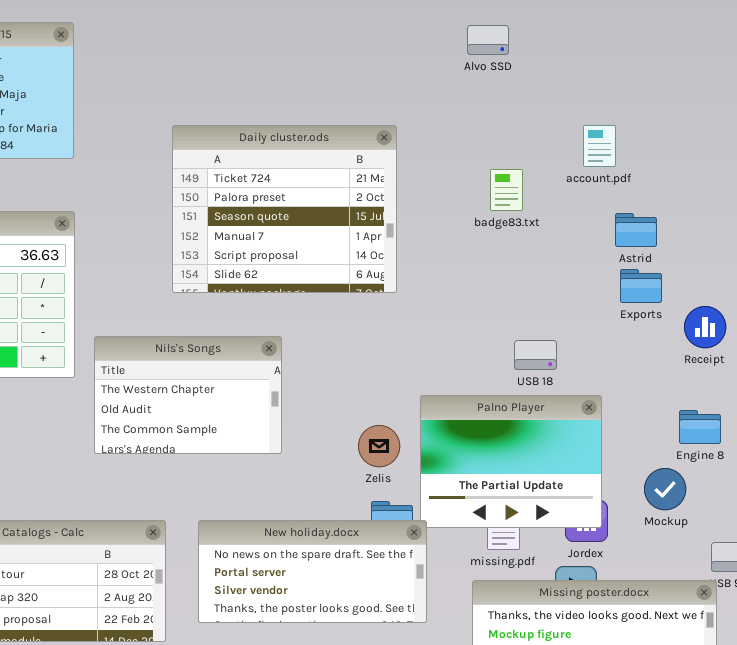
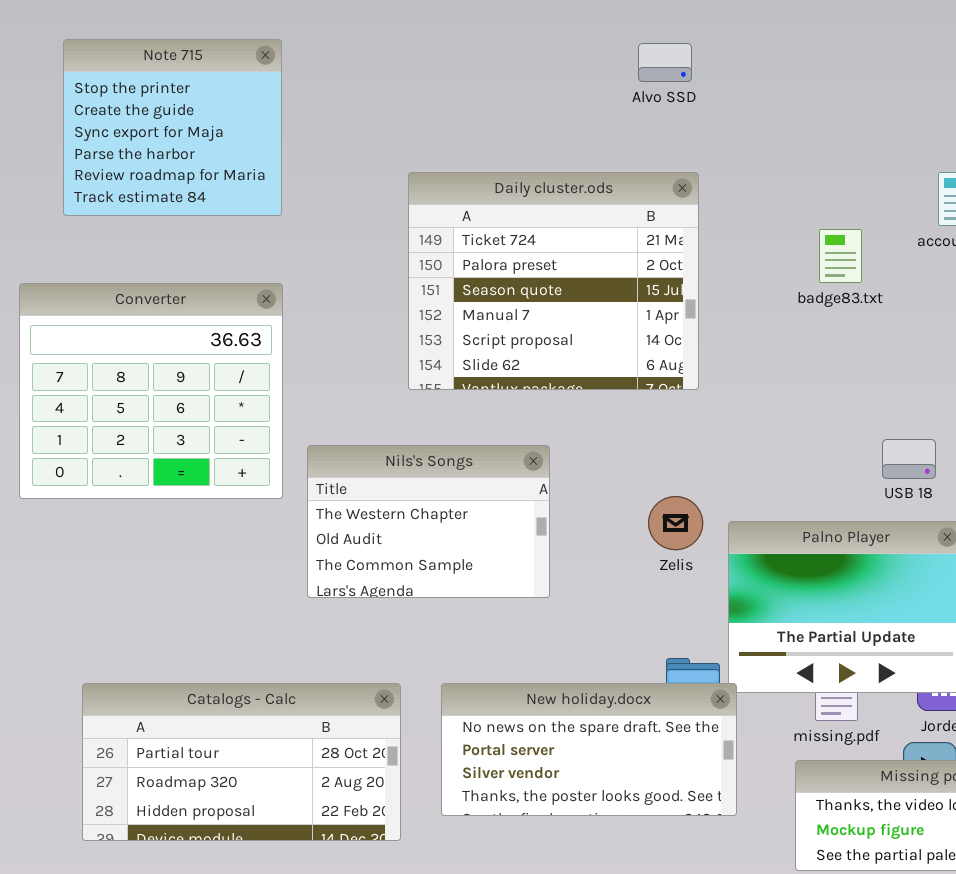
Alvo SSD: [467,25,509,55] -> [638,43,692,82], moved
USB 18: [514,340,557,370] -> [882,439,936,479], moved
Zelis: [358,425,400,467] -> [648,496,703,550], moved

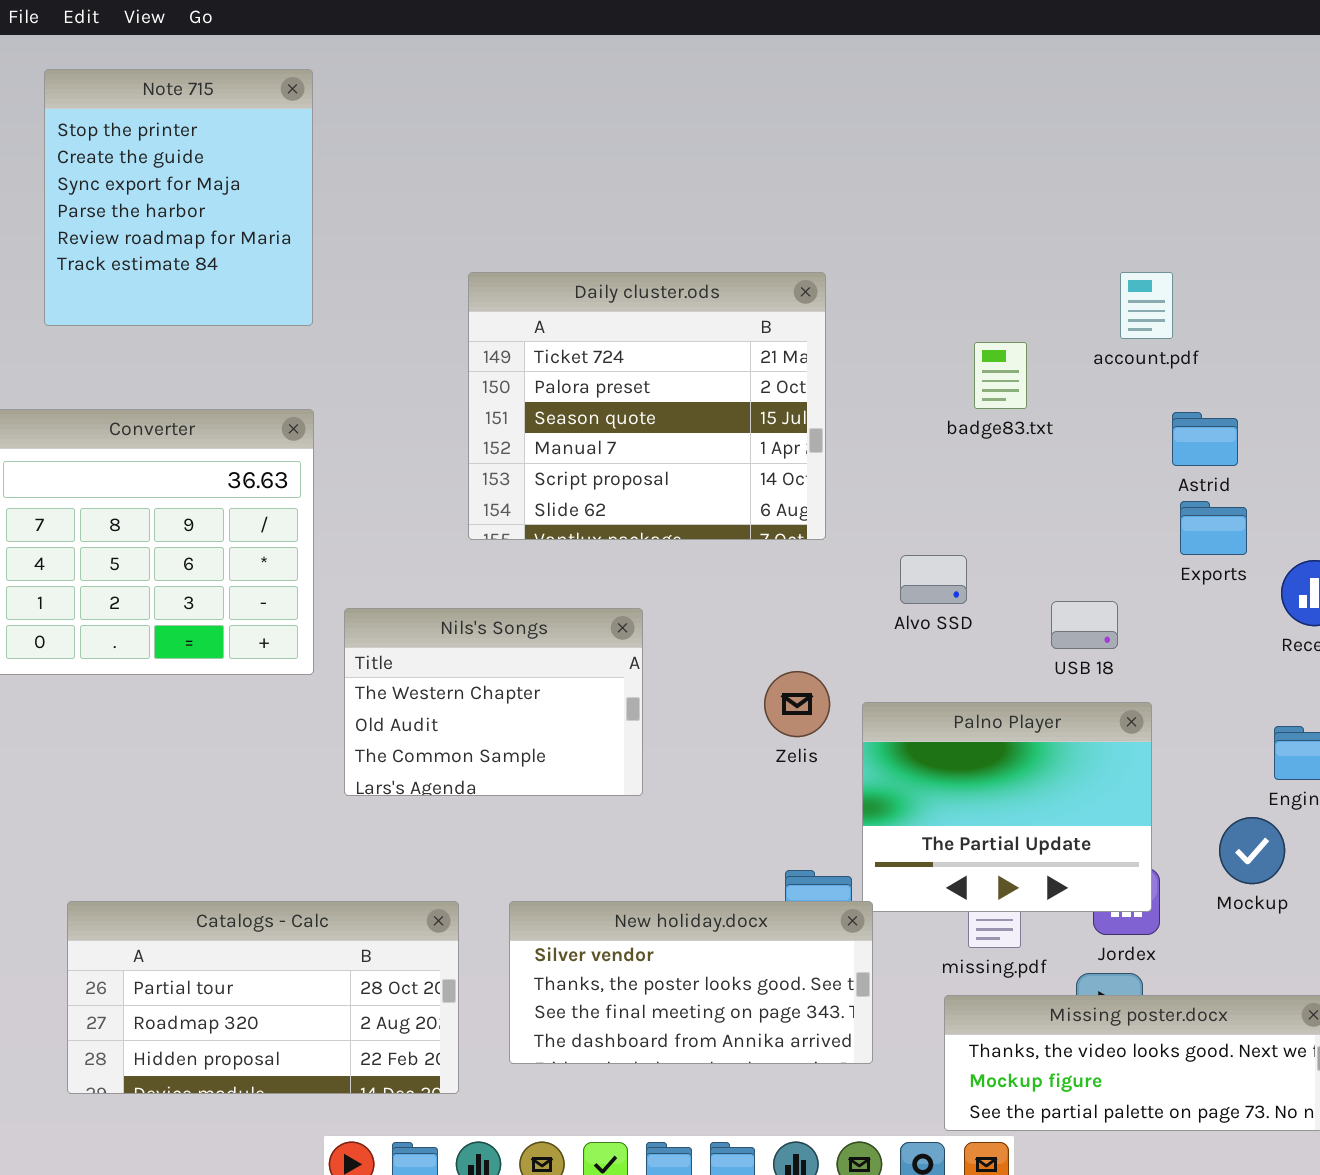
Note 715: [63,39,282,216] -> [44,69,313,326], resized
Alvo SSD: [638,43,692,82] -> [900,555,967,604], moved
New holiday.docx: [441,683,737,816] -> [509,901,873,1064], scrolled down 2 rows

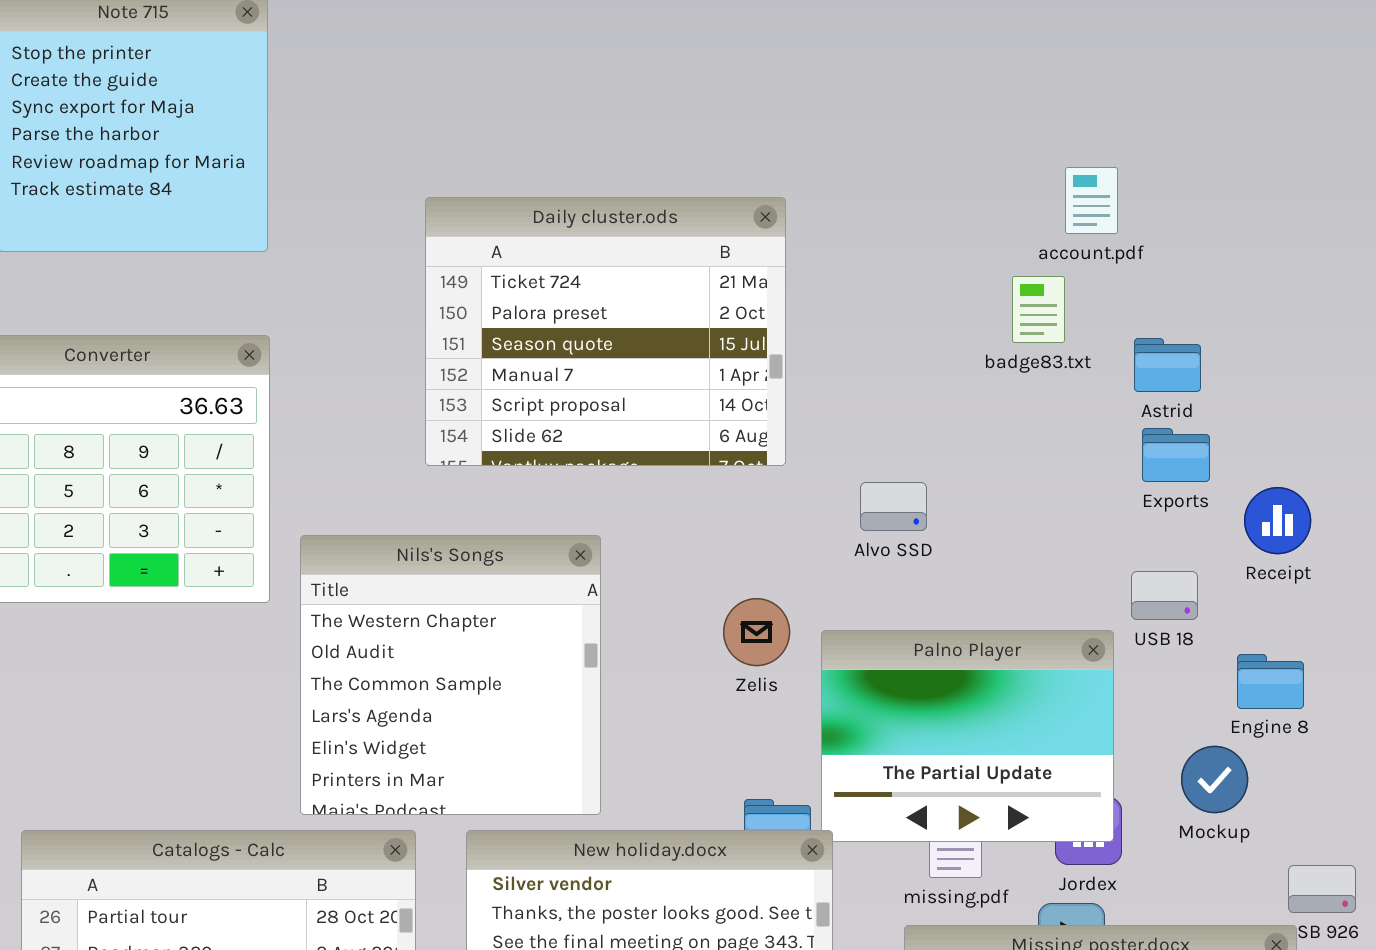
account.pdf: [1120,272,1173,339] -> [1065,167,1118,234], moved
badge83.txt: [974,342,1027,409] -> [1012,276,1065,343], moved
USB 18: [1051,601,1118,649] -> [1131,571,1198,620], moved
Nils's Songs: [344,608,643,796] -> [300,535,601,815], resized

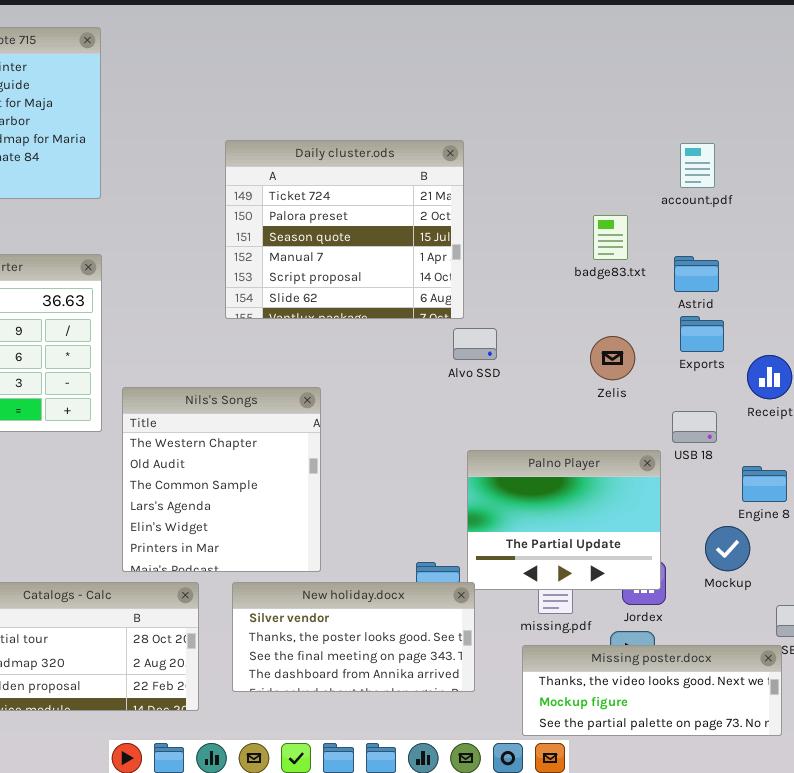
account.pdf: [1065,167,1118,234] -> [680,143,715,188], moved
Daily cluster.ods: [425,197,786,466] -> [225,140,464,319], moved
Alvo SSD: [860,482,927,531] -> [453,328,497,360], moved
Zelis: [723,598,790,666] -> [590,336,635,380], moved

